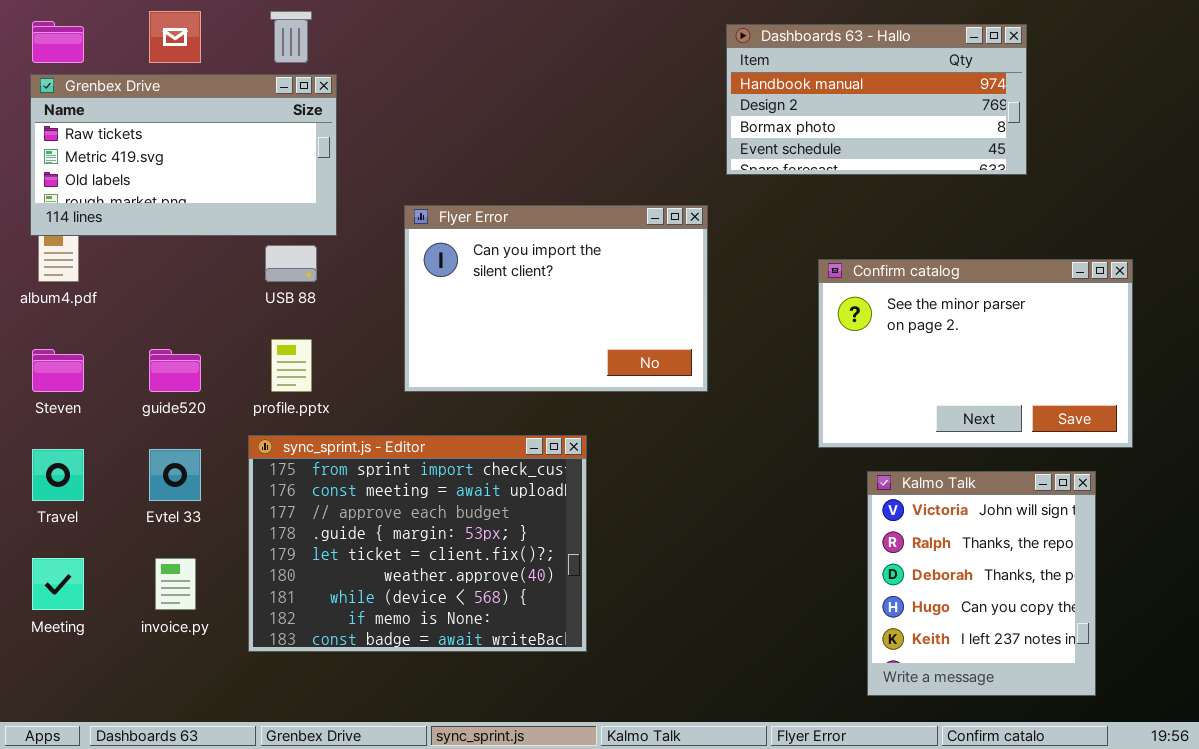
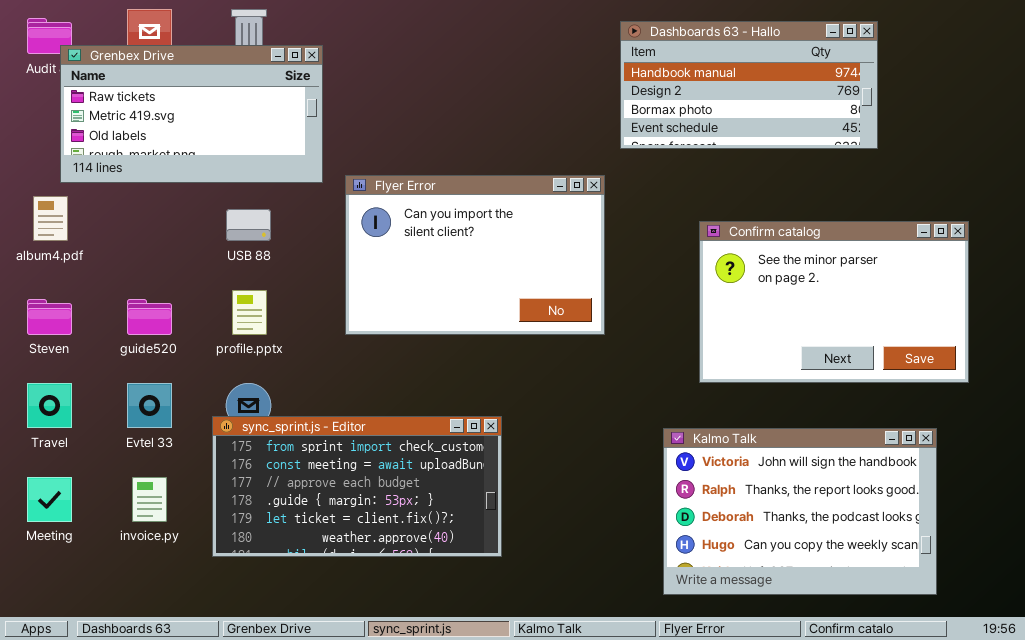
Grenbex Drive: [30,74,337,236] -> [60,45,323,183], moved
sync_sprint.js - Editor: [248,435,587,652] -> [212,416,502,557], resized
Kalmo Talk: [867,471,1096,696] -> [663,428,937,595], resized

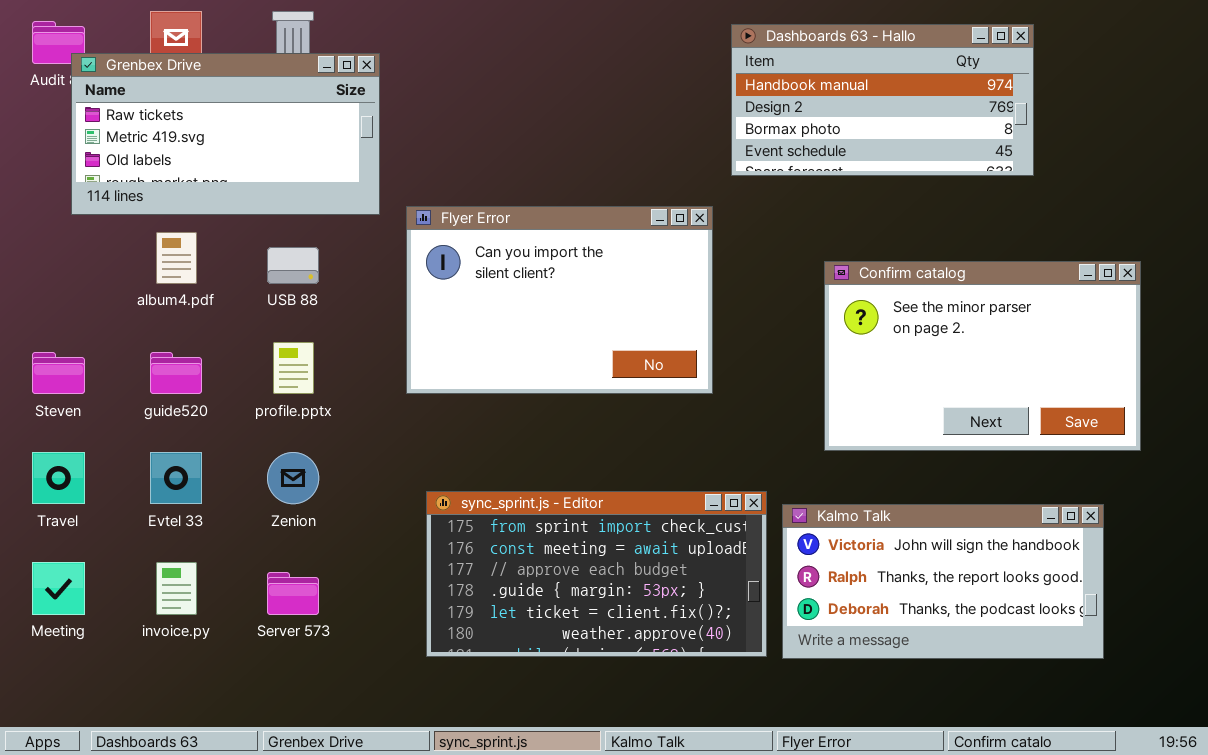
album4.pdf: [33,196,68,241] -> [156,232,197,284], moved
sync_sprint.js - Editor: [212,416,502,557] -> [426,491,767,657], moved
Kalmo Talk: [663,428,937,595] -> [782,504,1104,659], resized

